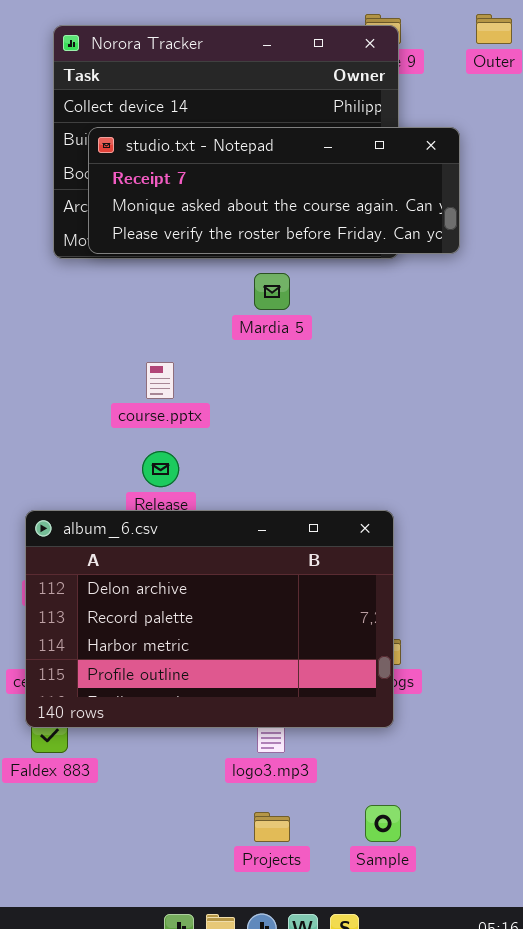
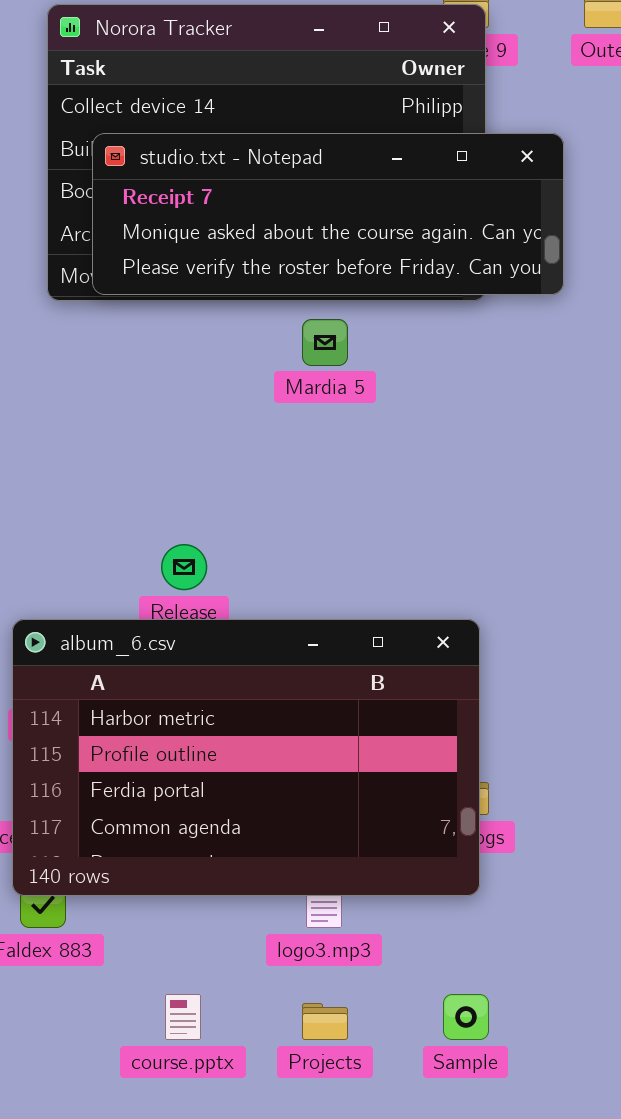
course.pptx: [146,362,174,399] -> [165,994,201,1040], moved
album_6.csv: [25,510,394,728] -> [12,619,480,896], scrolled down 2 rows

